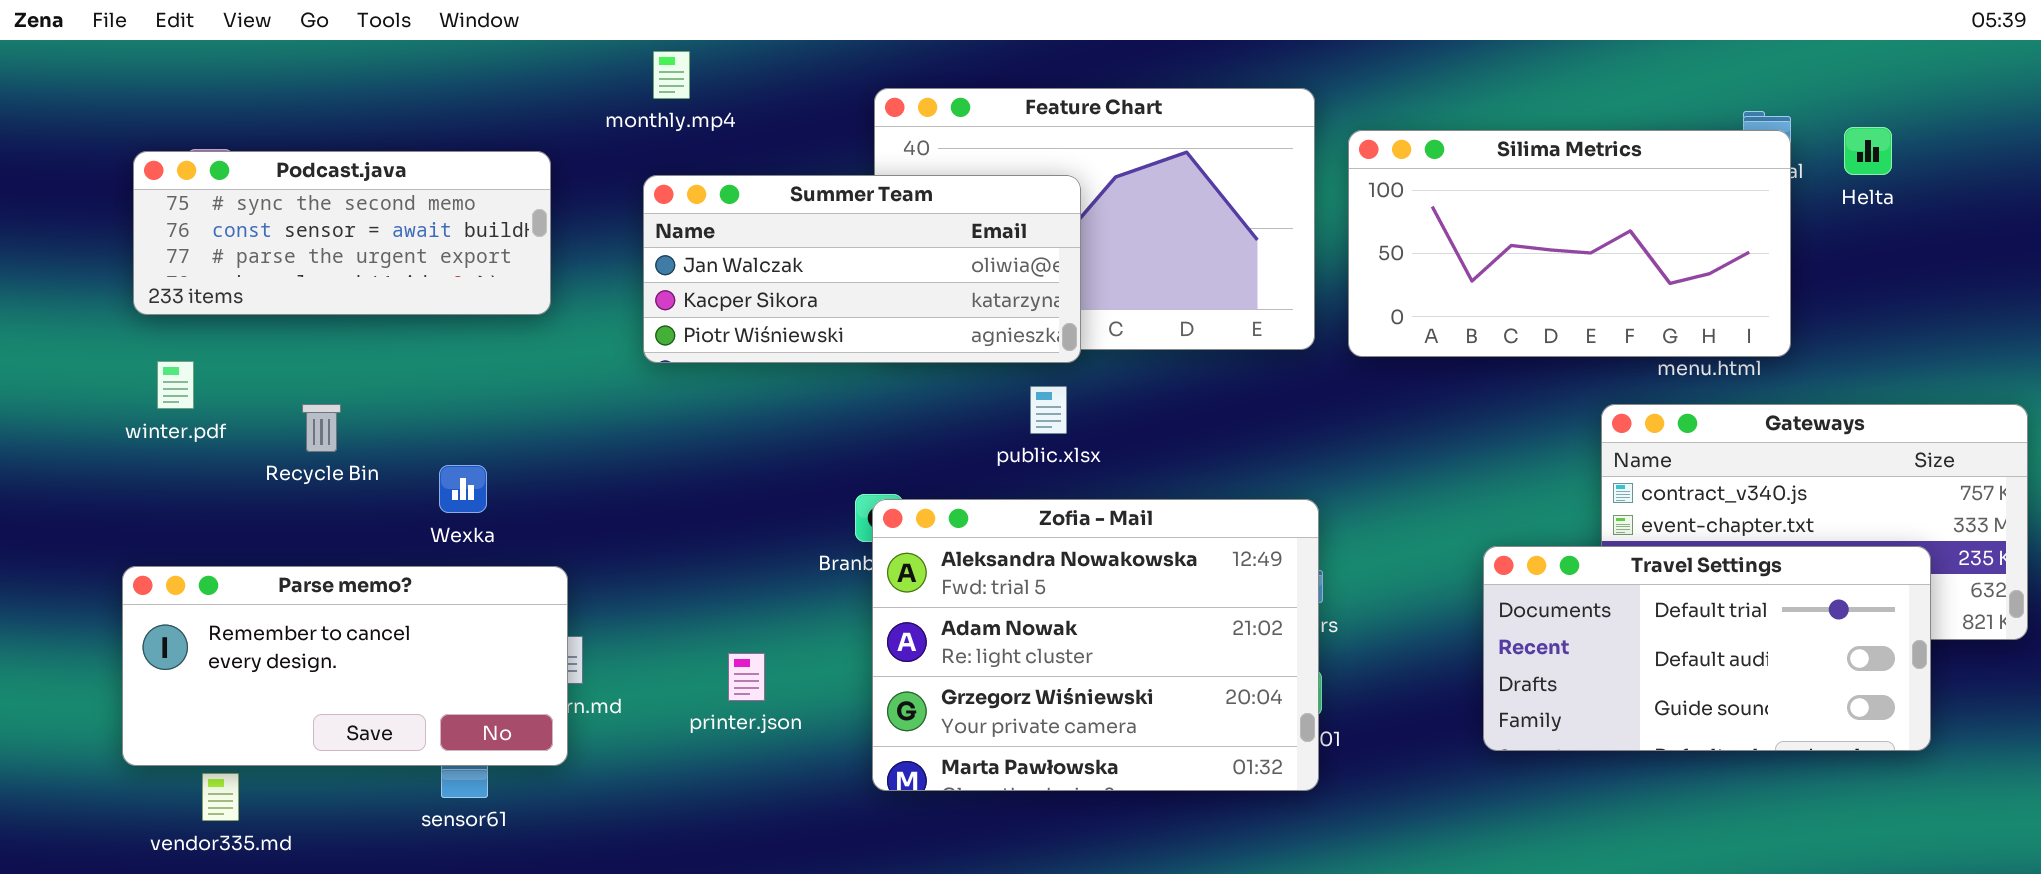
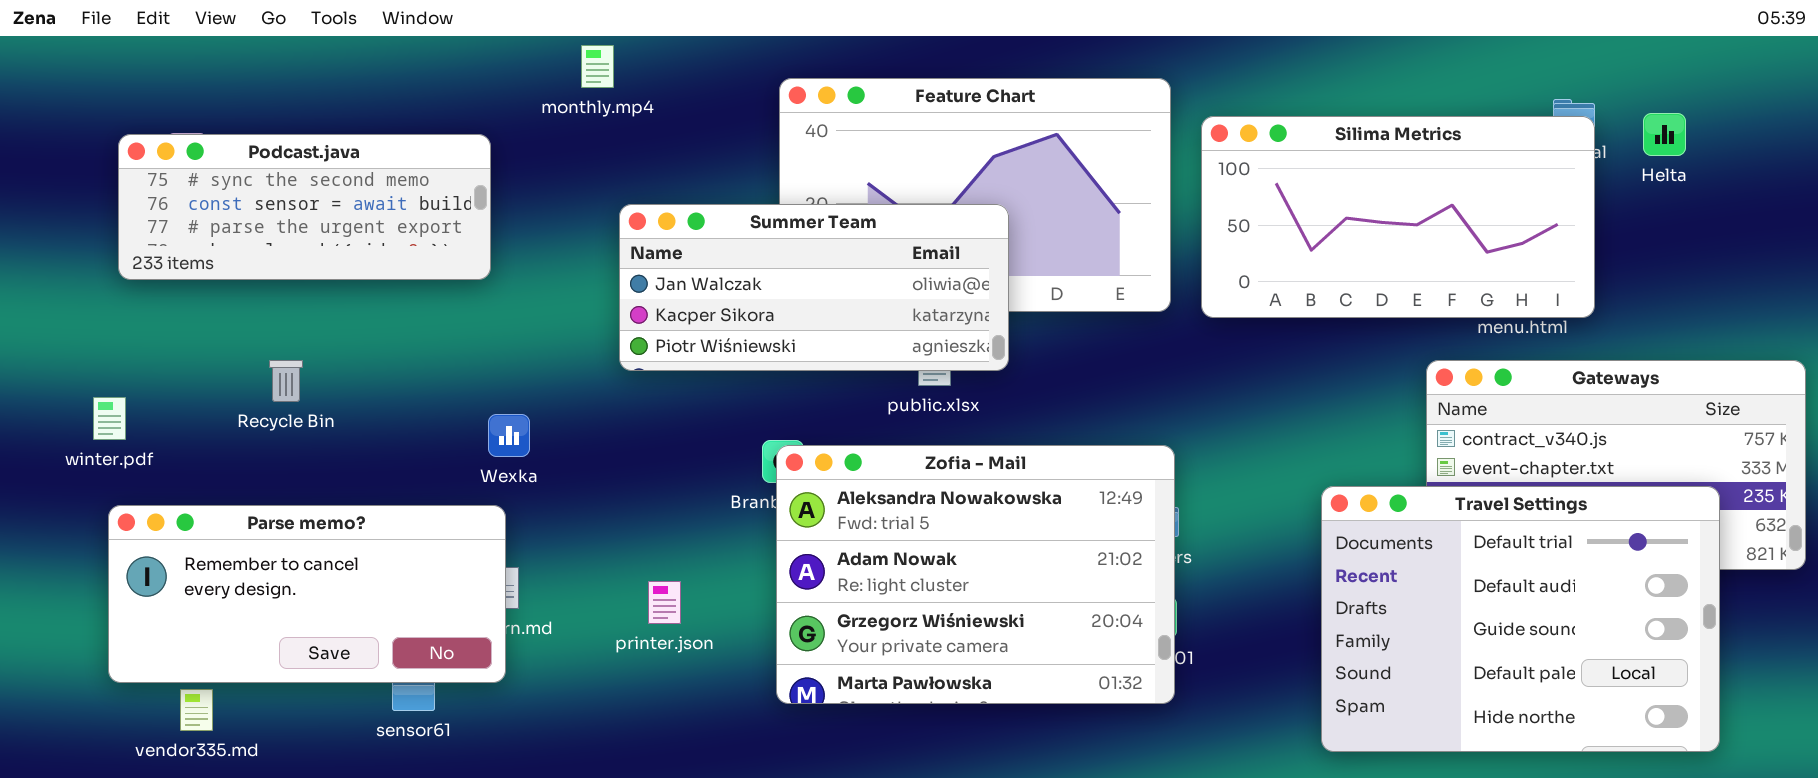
Summer Team: [643,175,1081,363] -> [619,204,1009,371], moved
winter.pdf: [157,361,194,409] -> [93,397,126,440], moved
Wexka: [439,465,487,513] -> [488,414,530,457], moved
Travel Settings: [1483,546,1931,751] -> [1321,486,1720,752], resized

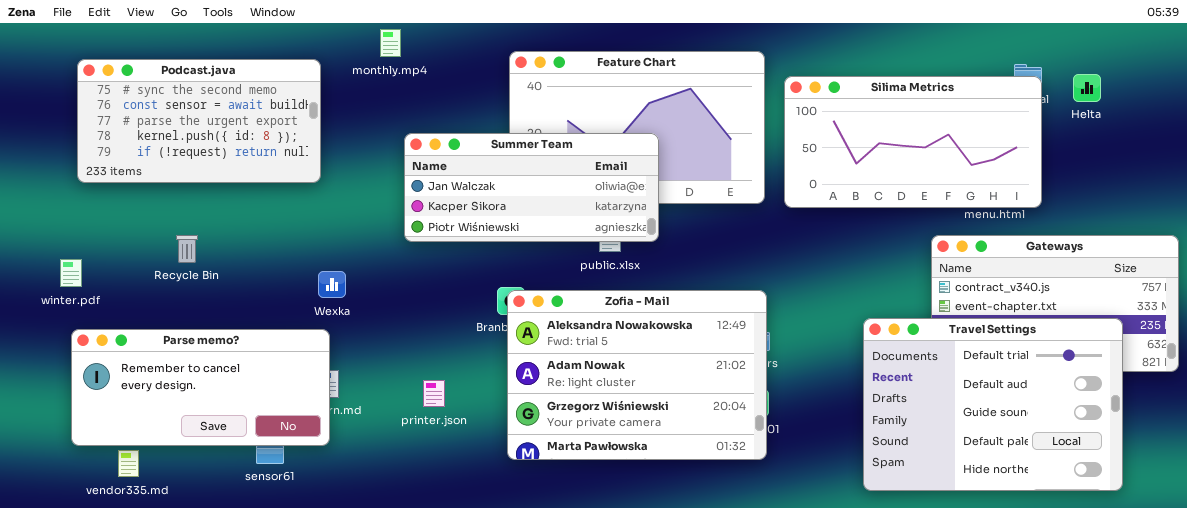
Podcast.java: [118,134,491,280] -> [77,59,321,183], resized

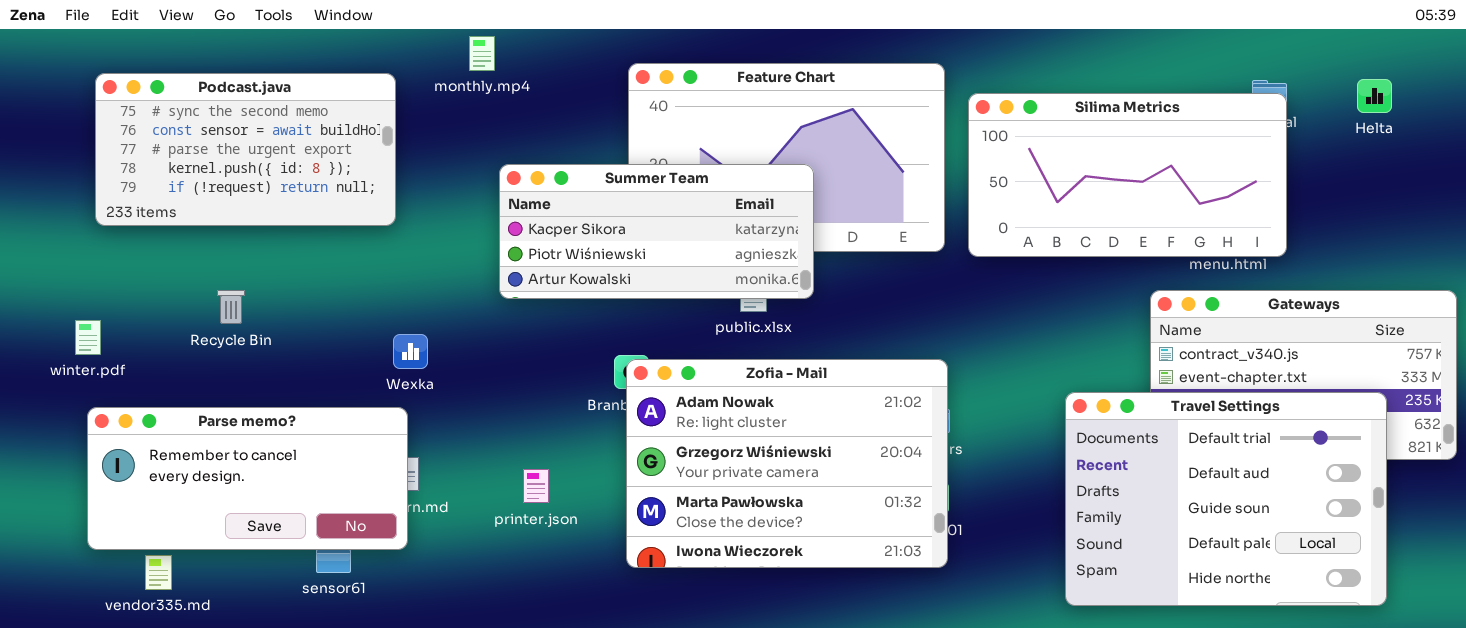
Helta: [1073,74,1101,102] -> [1357,79,1392,113], moved
Summer Team: [404,133,659,242] -> [499,164,814,299], scrolled down 1 row
Zofia - Mail: [507,290,767,460] -> [626,359,948,568], scrolled down 1 row

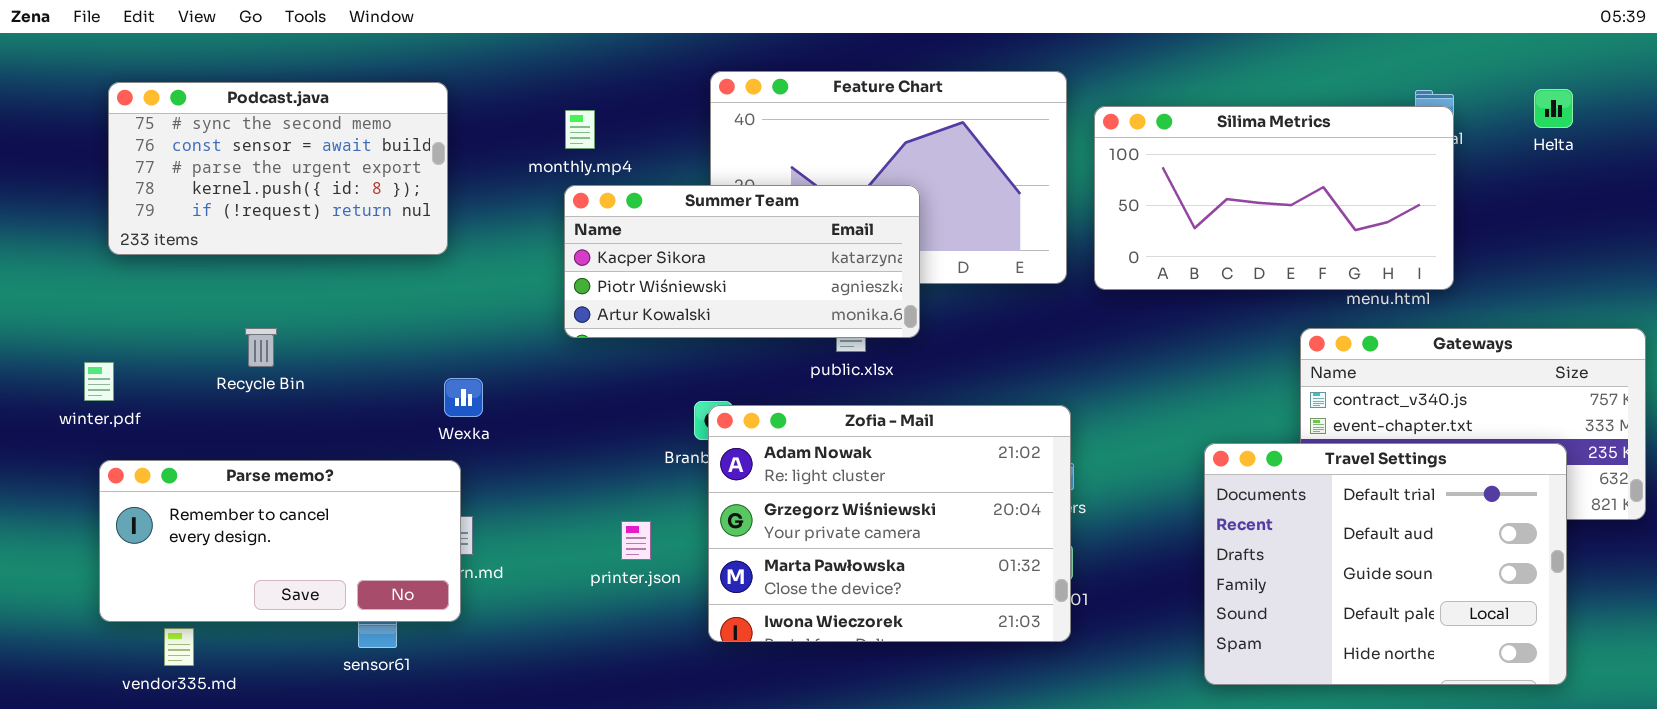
monthly.mp4: [469,36,495,71] -> [565,110,595,149], moved
printer.json: [523,469,549,503] -> [621,521,651,560], moved

